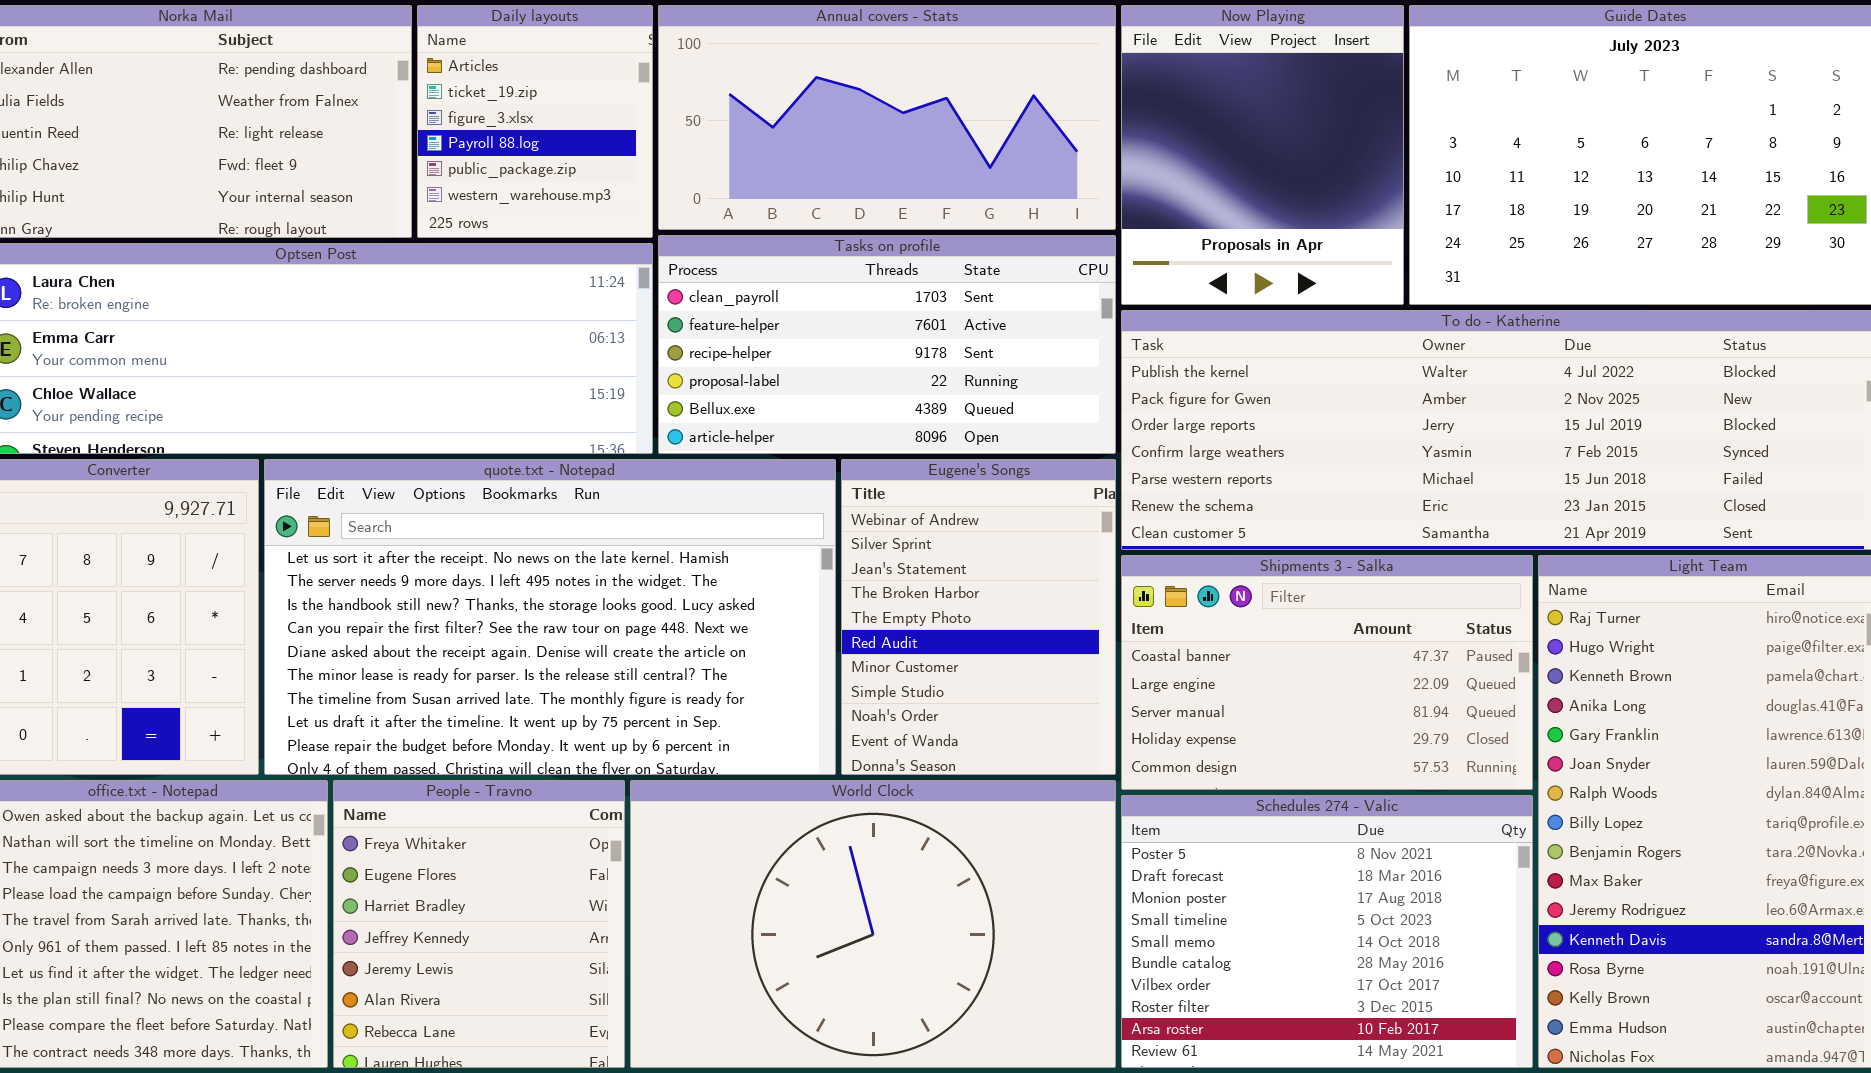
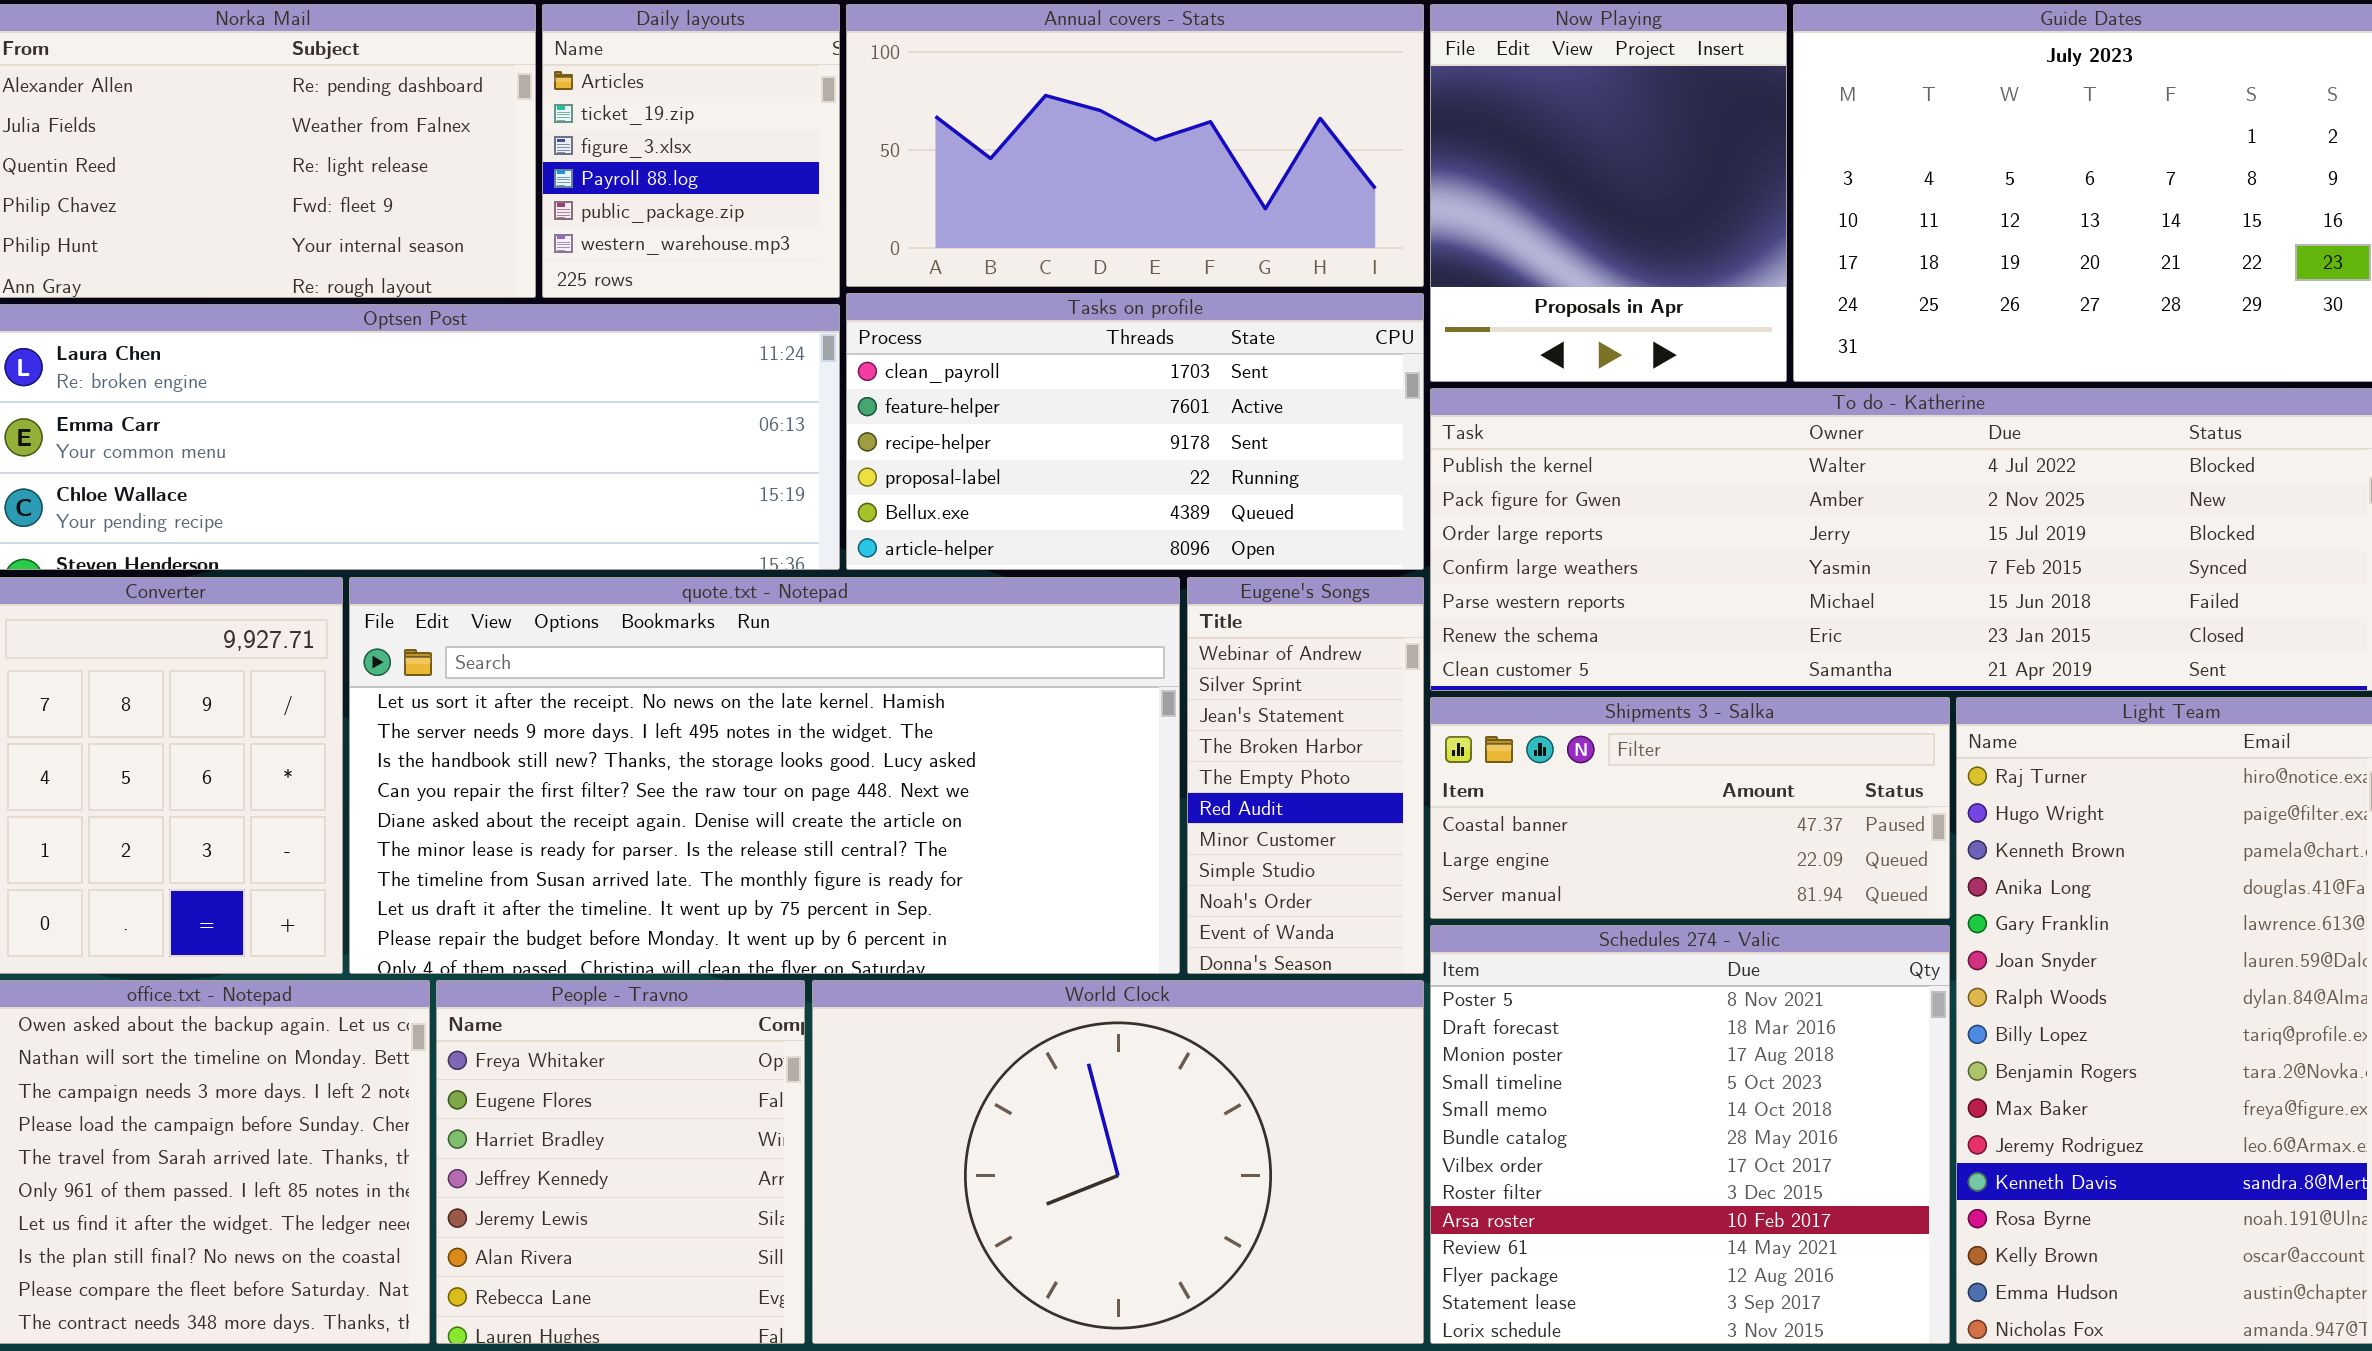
quote.txt - Notepad: [264,459,836,775] -> [349,577,1180,974], resized
Eugene's Songs: [841,459,1116,775] -> [1187,577,1424,974], resized
Shipments 3 - Salka: [1121,555,1533,790] -> [1430,697,1950,919], resized
Schedules 274 - Valic: [1121,795,1533,1068] -> [1430,925,1950,1344], resized

